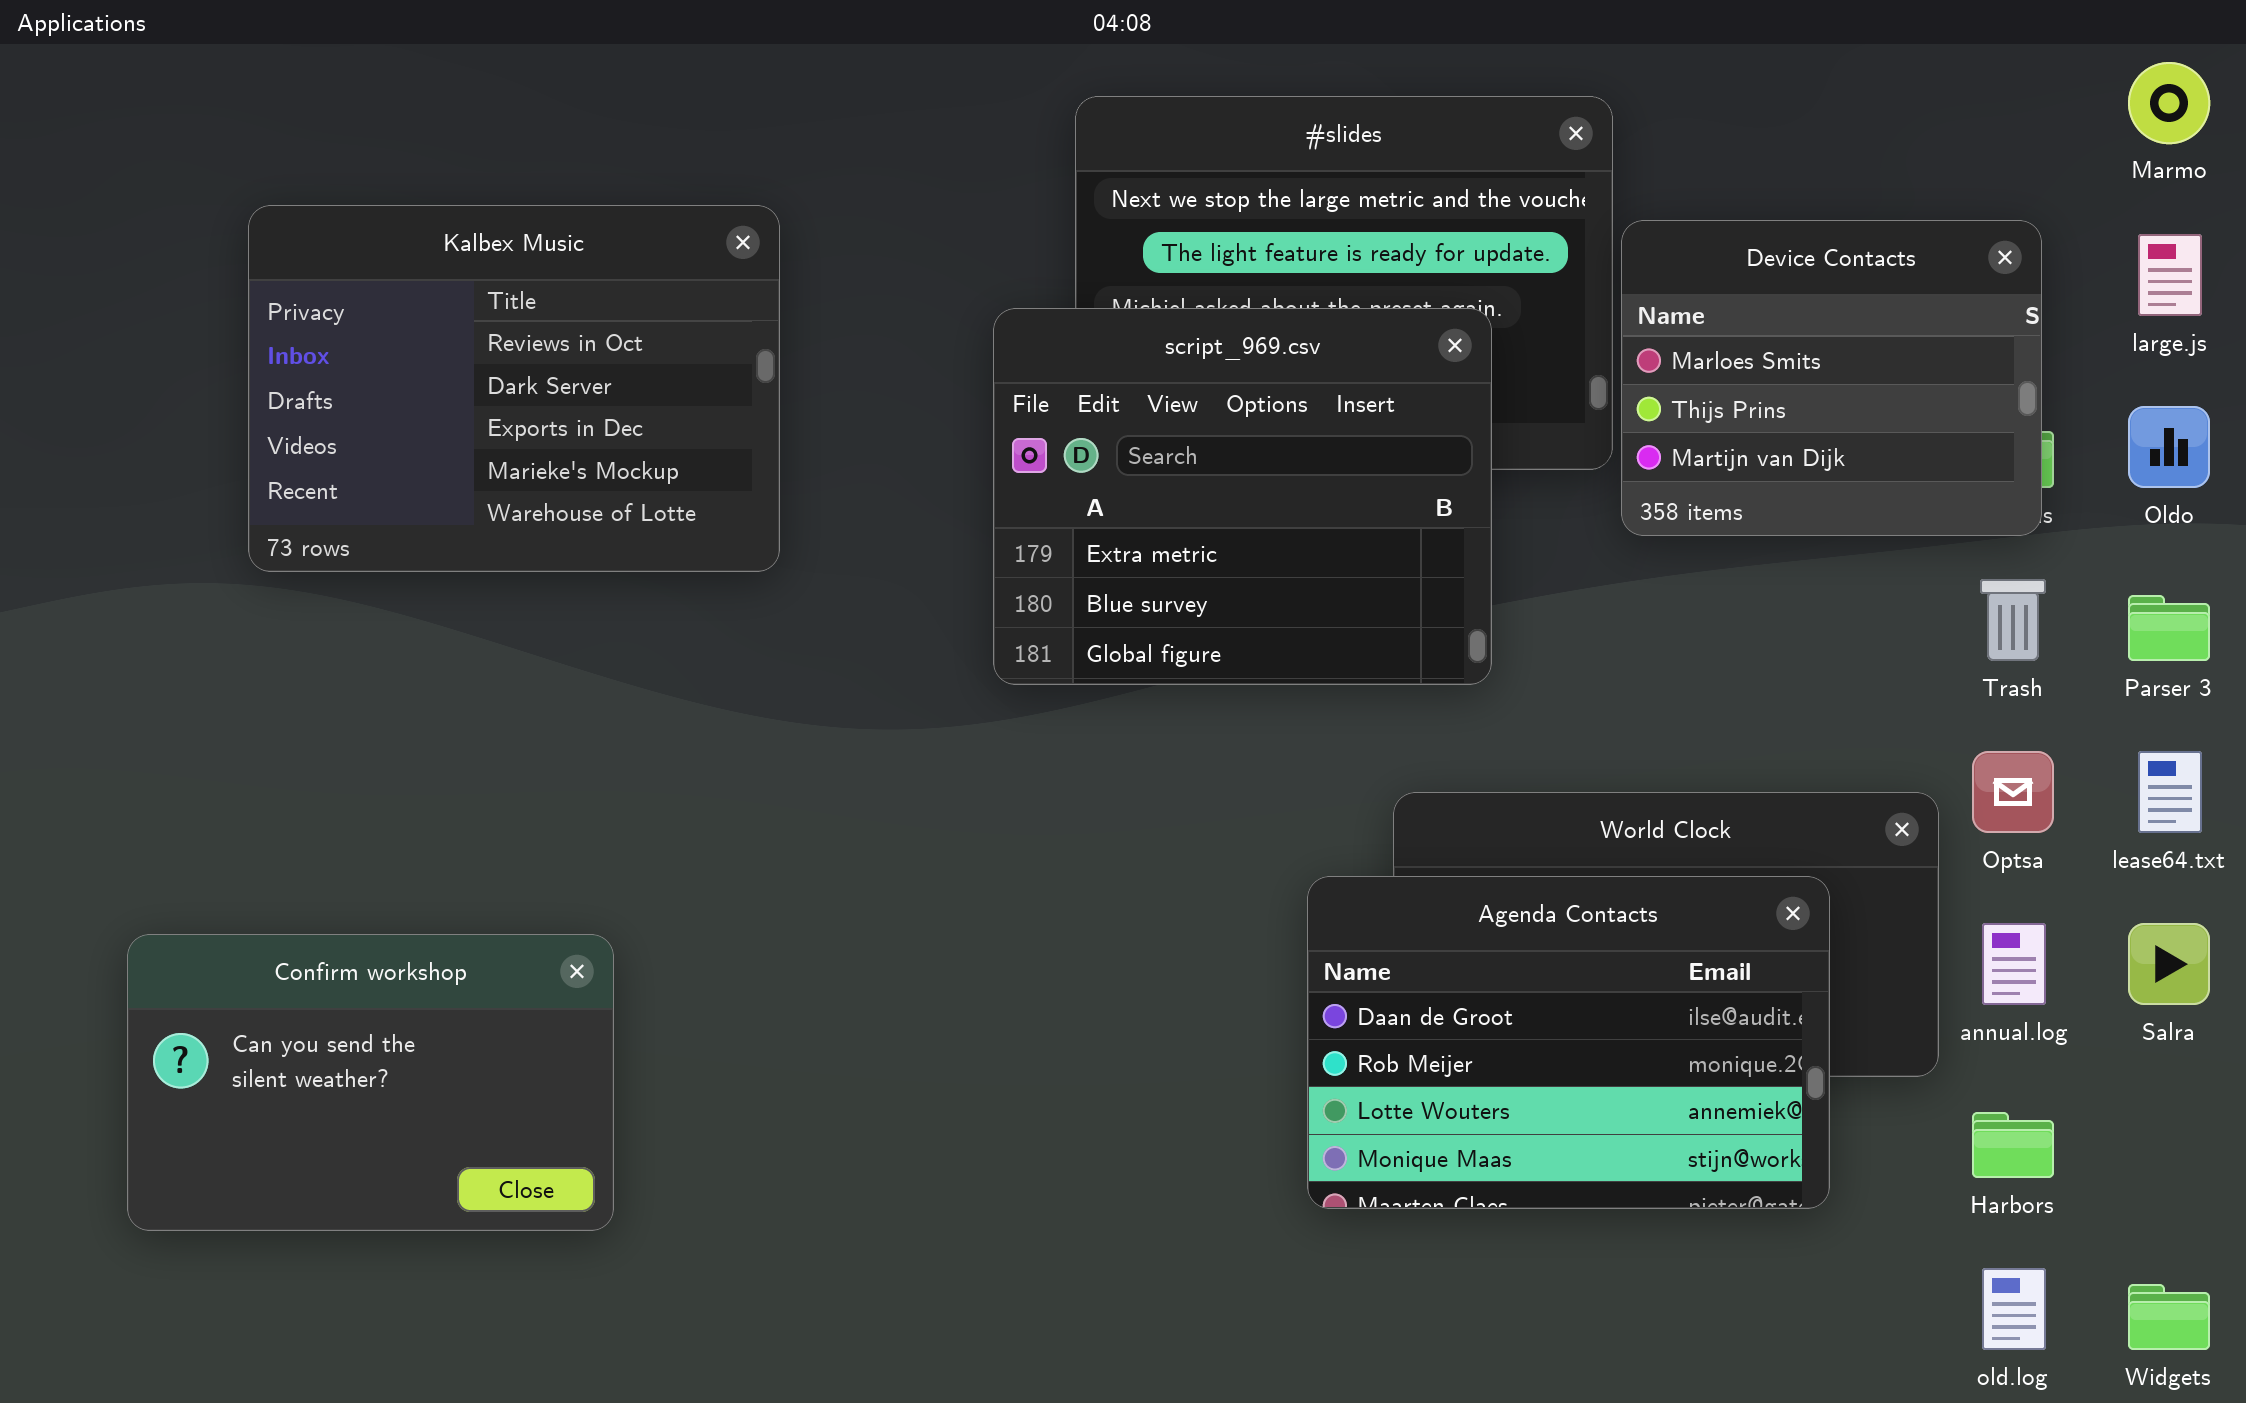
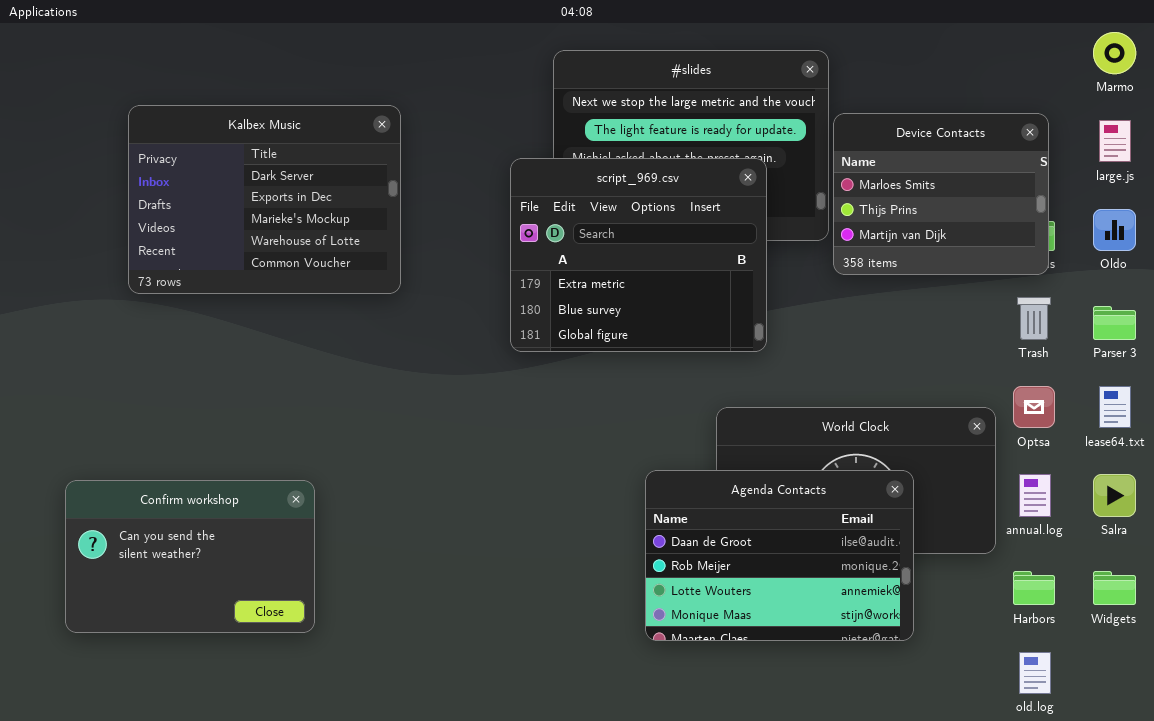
Kalbex Music: [248,205,780,572] -> [128,105,401,294], scrolled down 1 row
Agenda Contacts: [1307,876,1830,1209] -> [645,470,914,641], moved
Widgets: [2128,1284,2210,1350] -> [1093,571,1136,605], moved

